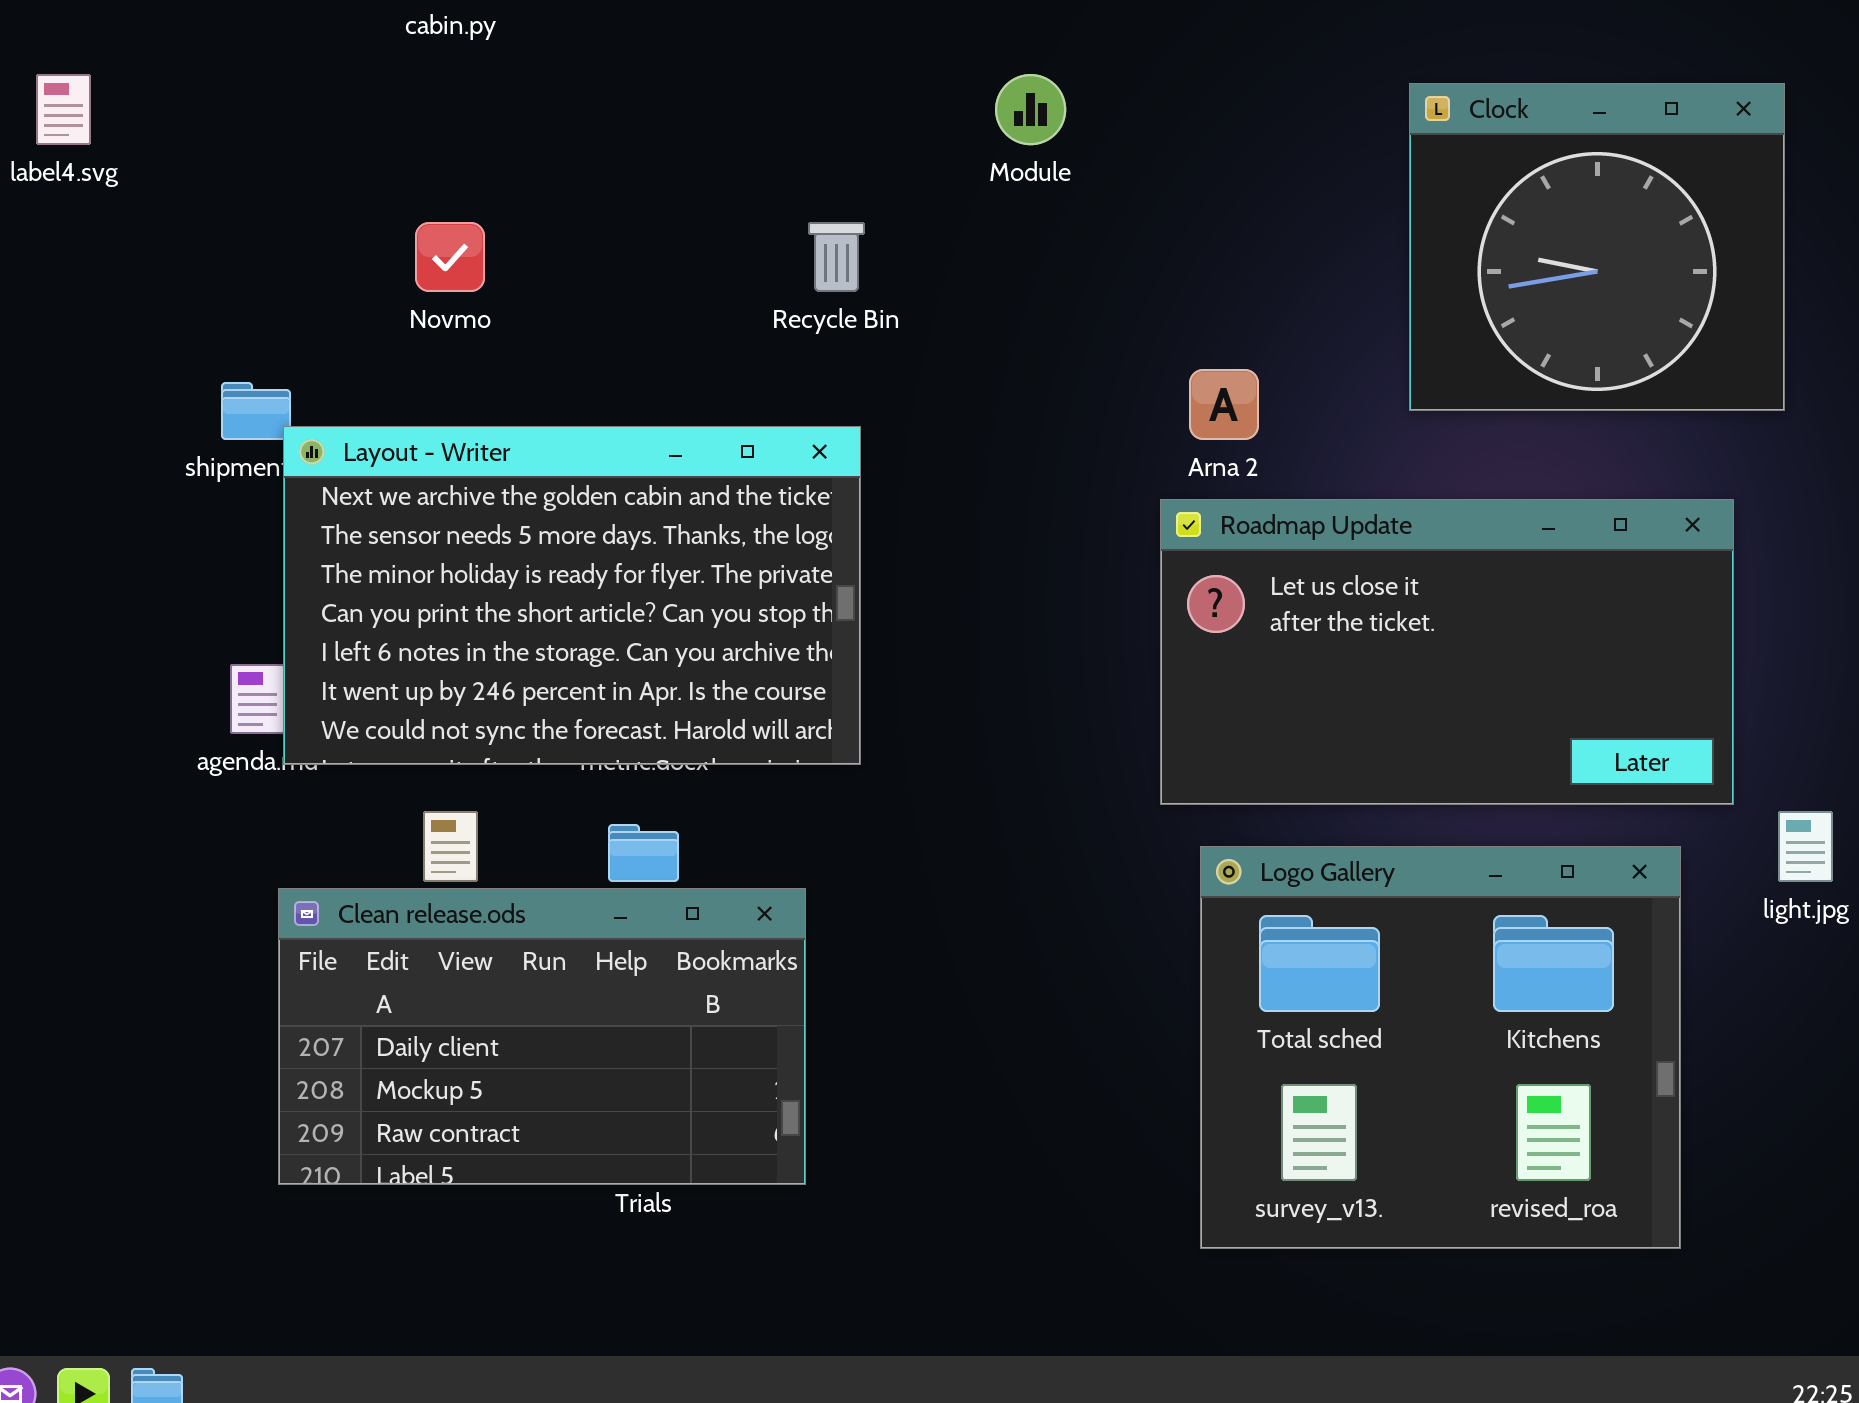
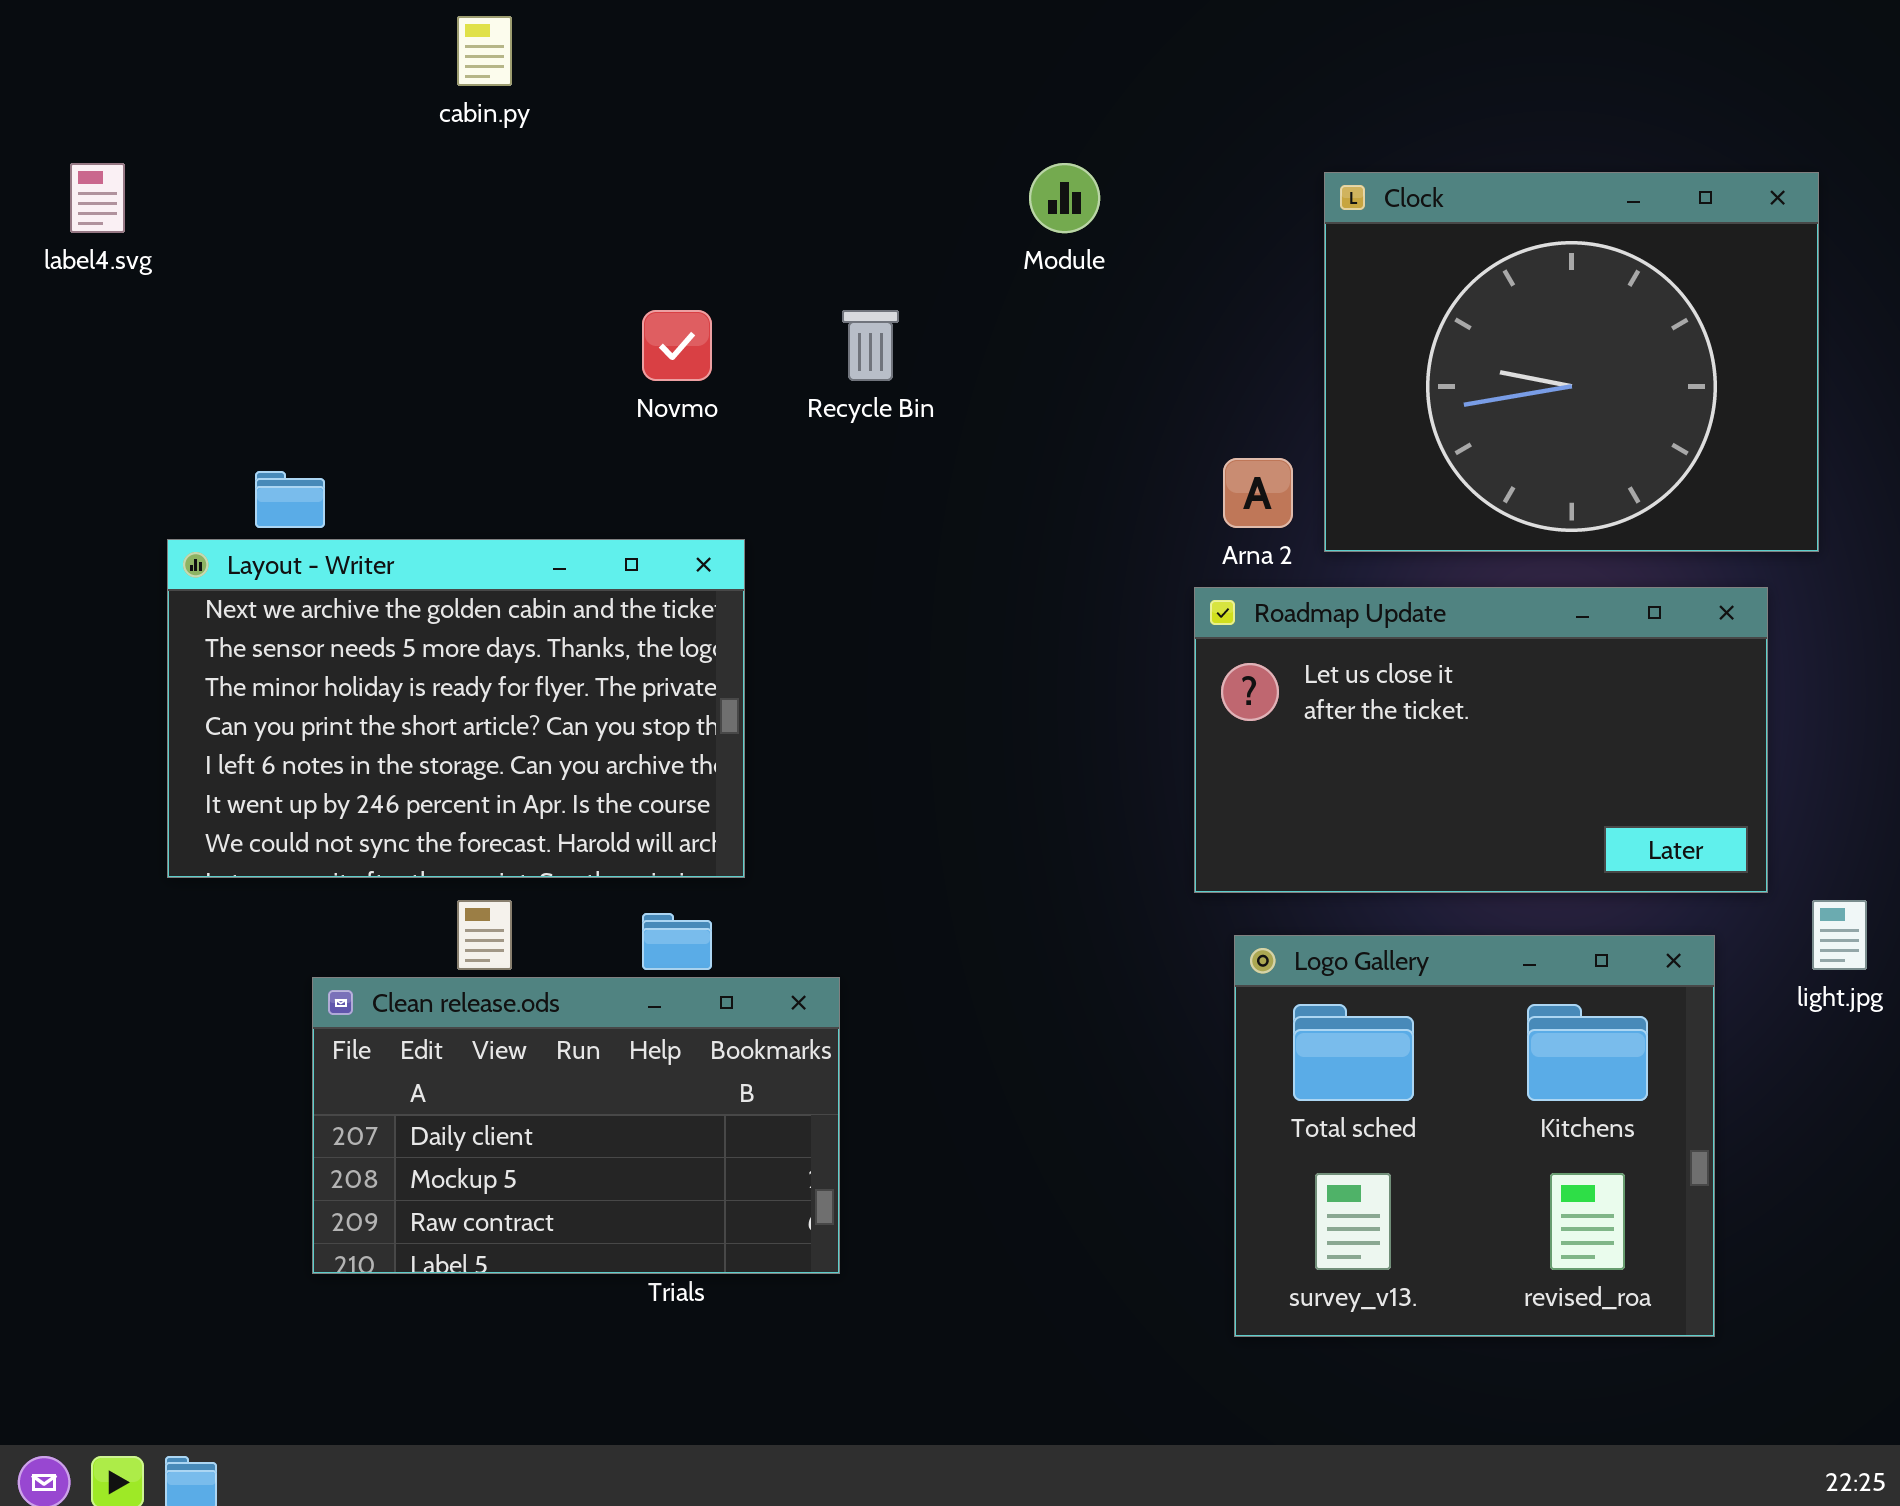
Clock: [1409,83,1785,411] -> [1324,172,1819,552], resized
Novmo: [415,222,485,292] -> [642,310,712,381], moved
Layout - Writer: [283,426,861,765] -> [167,539,745,878], moved

